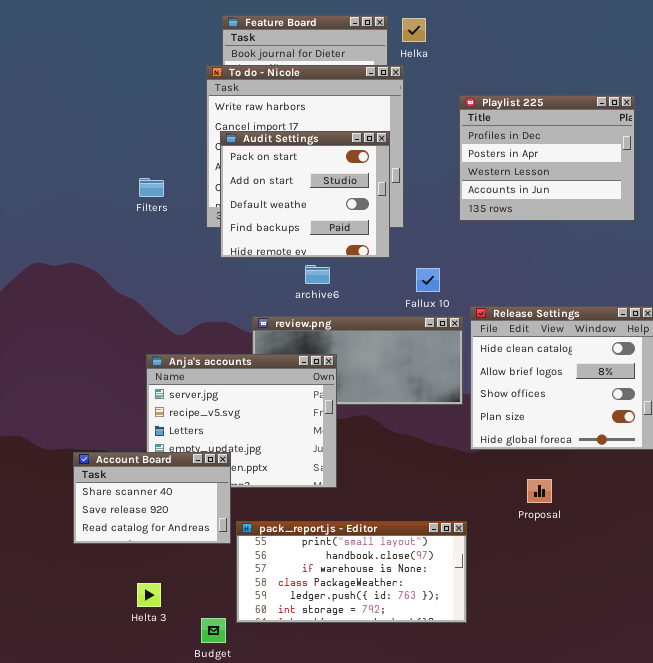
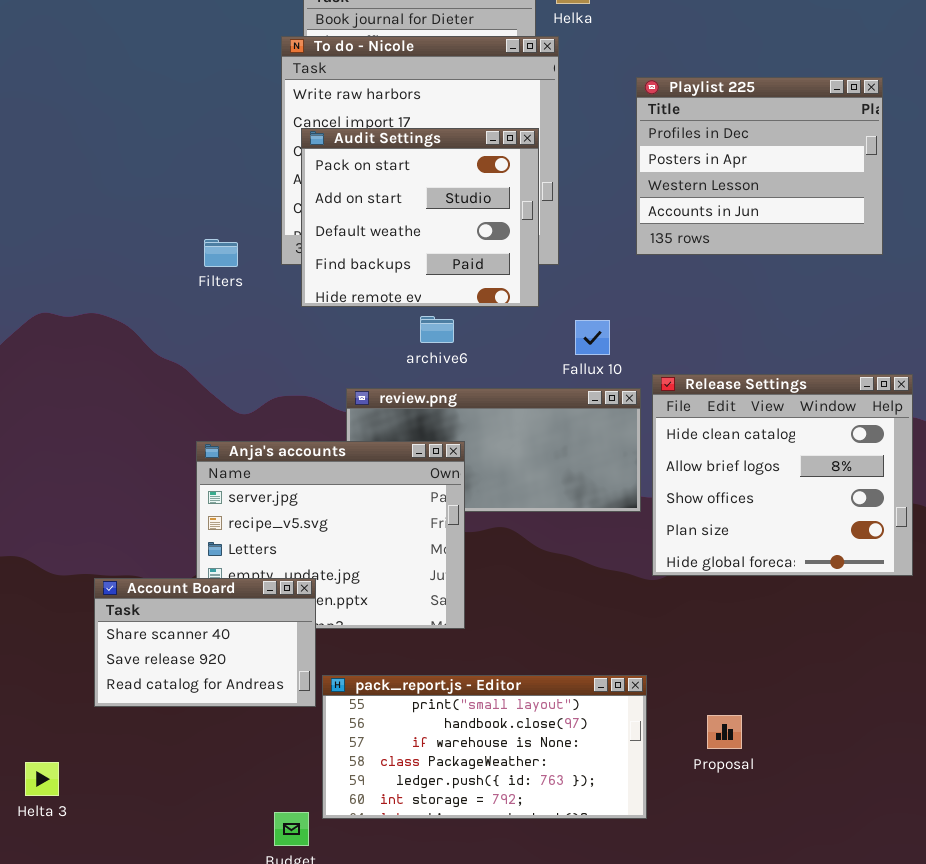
Filters: [139,178,164,197] -> [204,239,238,267], moved
Proposal: [527,479,552,503] -> [707,715,742,749], moved
Helta 3: [137,583,161,607] -> [25,762,59,796], moved

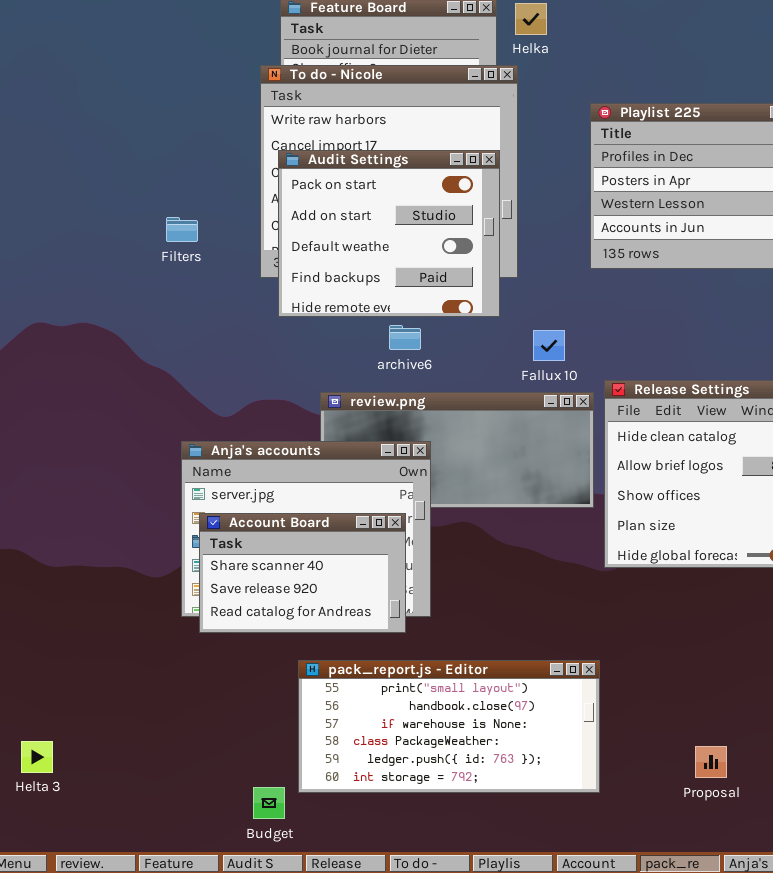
Filters: [204,239,238,267] -> [166,217,198,242], moved
Account Board: [94,578,316,707] -> [199,513,406,633], moved
Proposal: [707,715,742,749] -> [695,746,727,778], moved

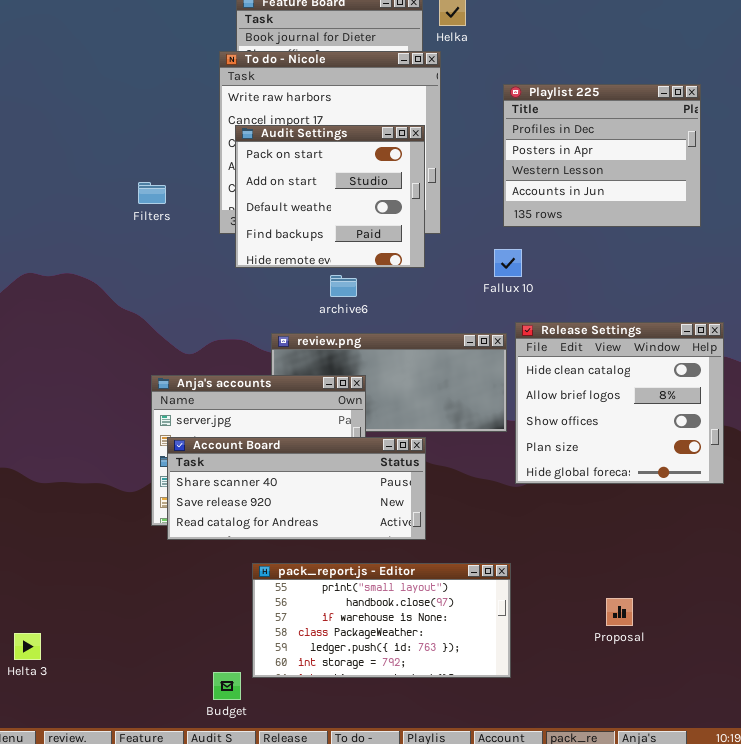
Fallux 10: [533,330,565,361] -> [494,249,522,277], moved
Account Board: [199,513,406,633] -> [167,437,426,540], resized
Proposal: [695,746,727,778] -> [606,598,633,626], moved

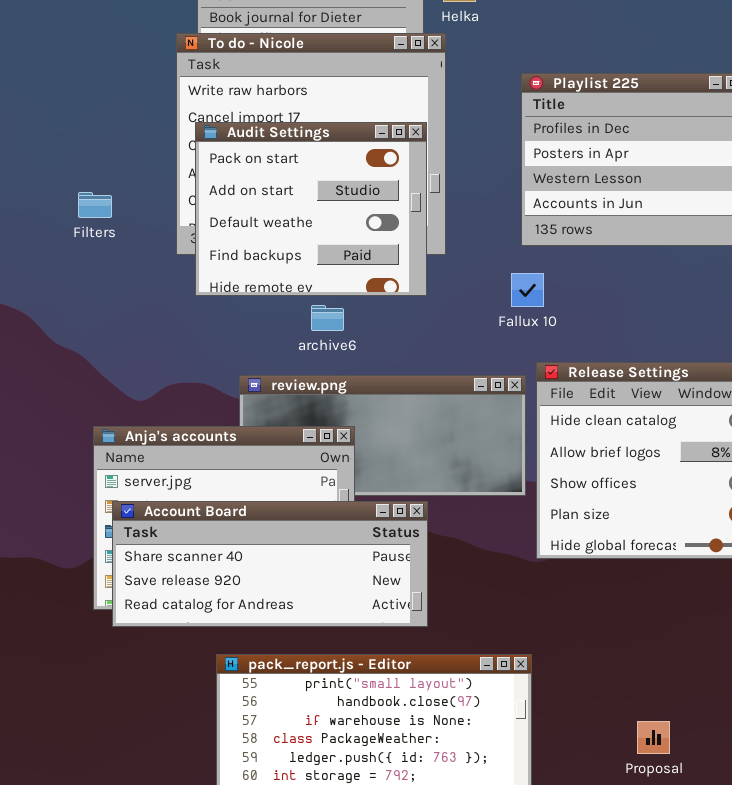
Proposal: [606,598,633,626] -> [637,721,670,754], moved

